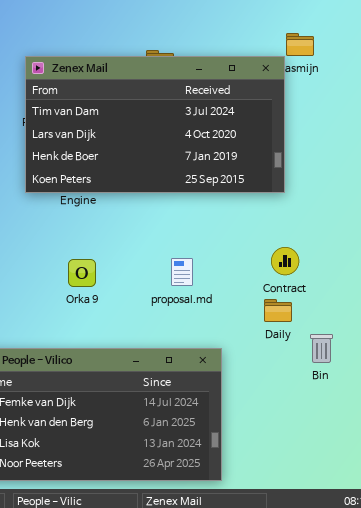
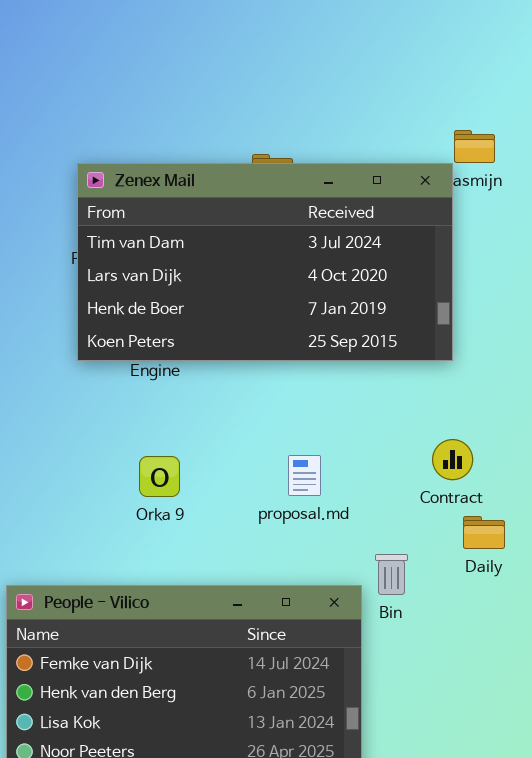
Daily: [264,299,292,322] -> [463,516,505,549], moved
Bin: [310,334,333,363] -> [375,554,408,595], moved

